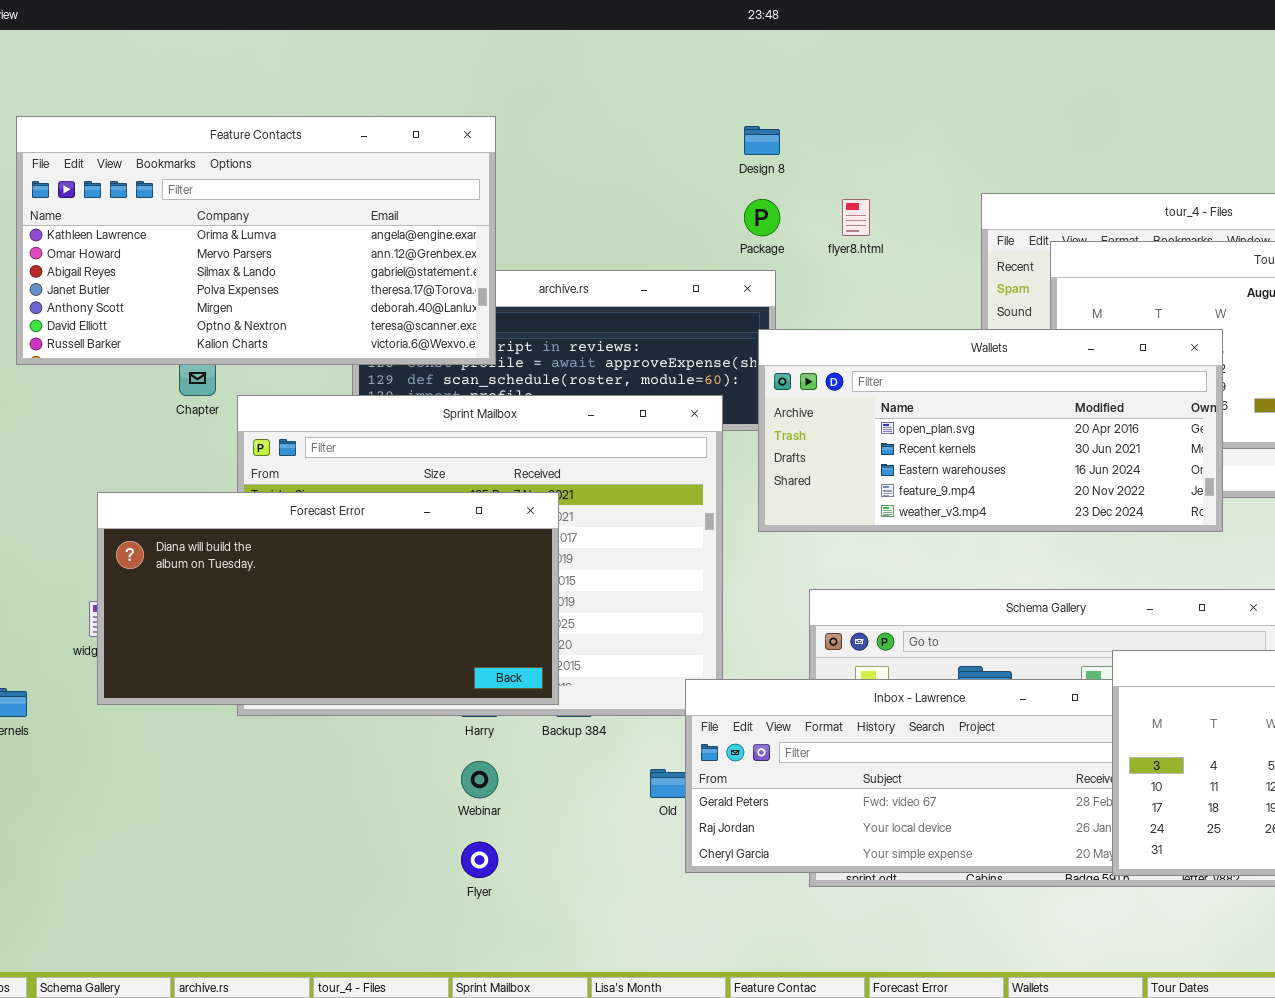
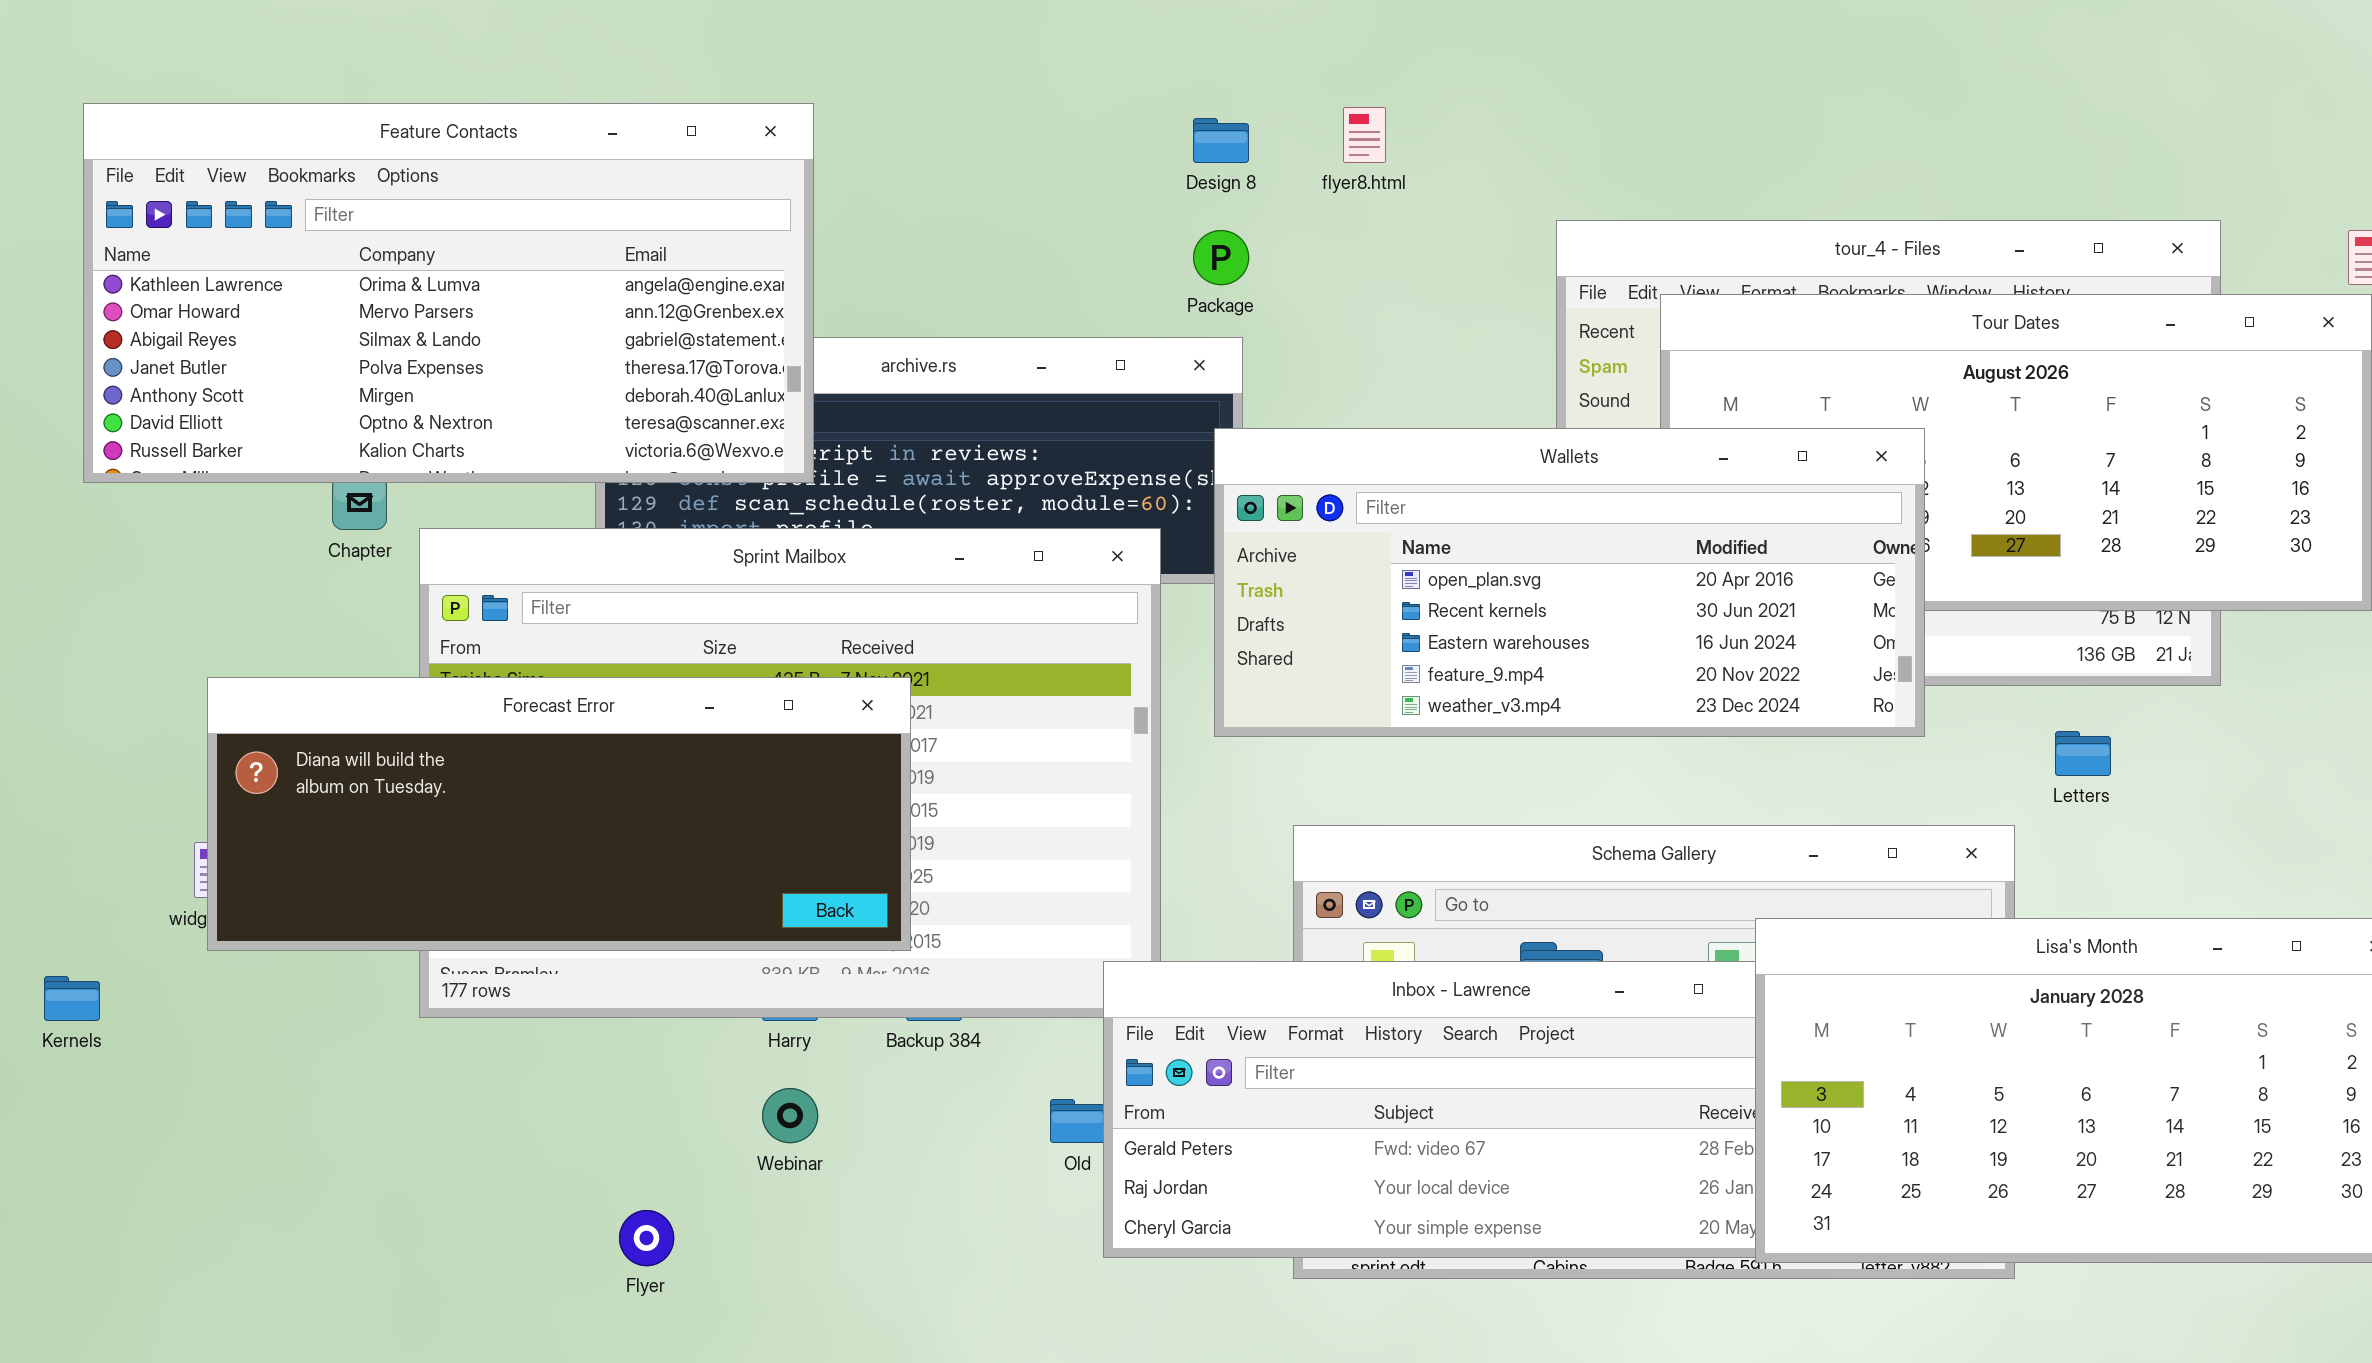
flyer8.html: [842,199,870,236] -> [1343,107,1386,163], moved
Forecast Error: [97,492,559,705] -> [207,677,911,951], resized
Flyer: [461,842,498,878] -> [619,1210,674,1266], moved

